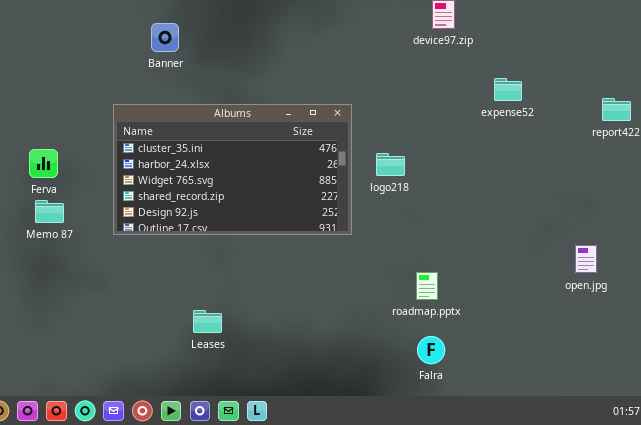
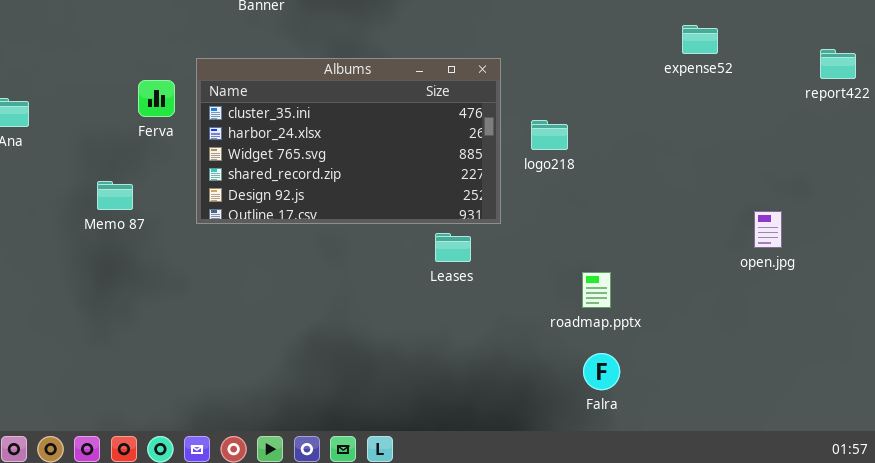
Ferva: [29,149,58,178] -> [138,80,175,117], moved
open.jpg: [575,245,597,273] -> [754,211,782,248], moved
Leases: [193,310,222,333] -> [435,233,471,262], moved

